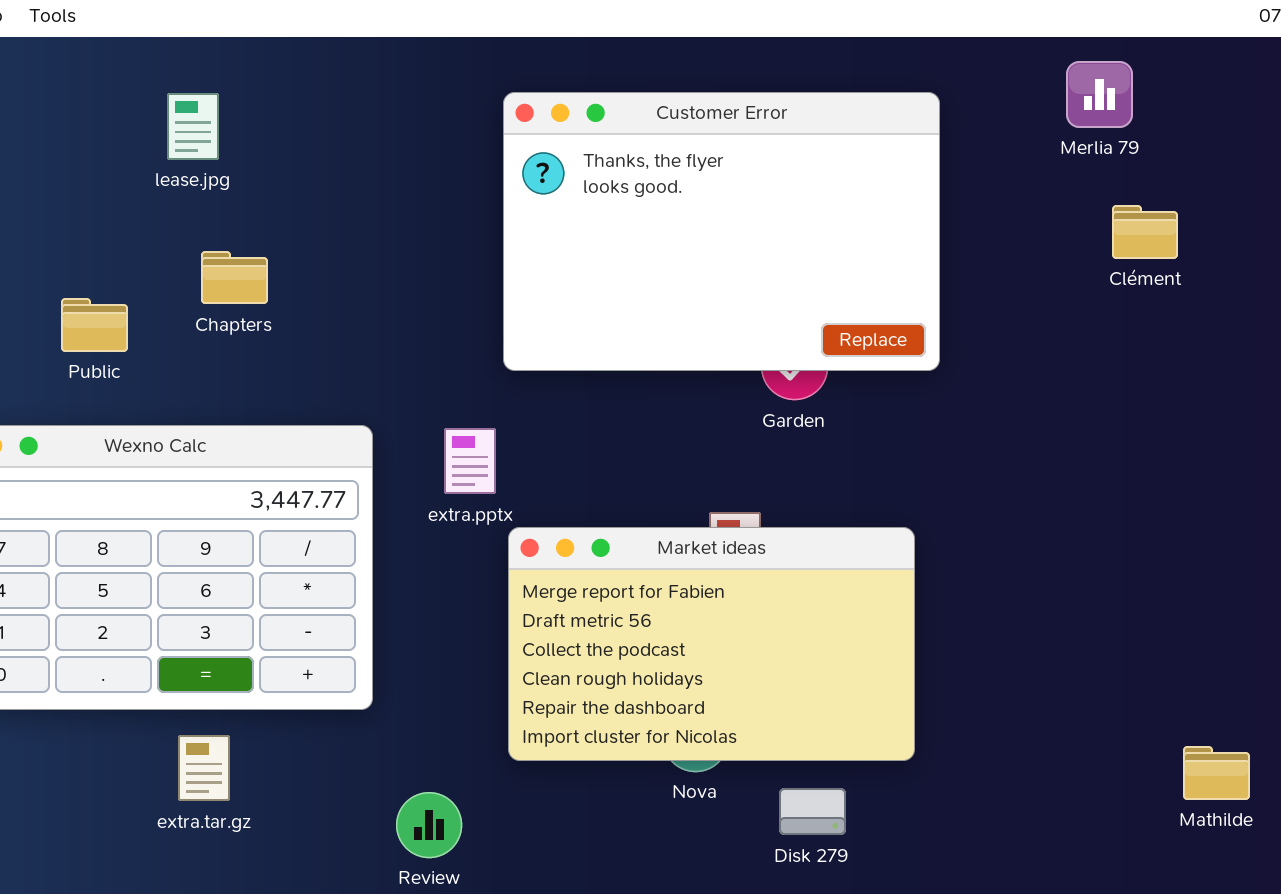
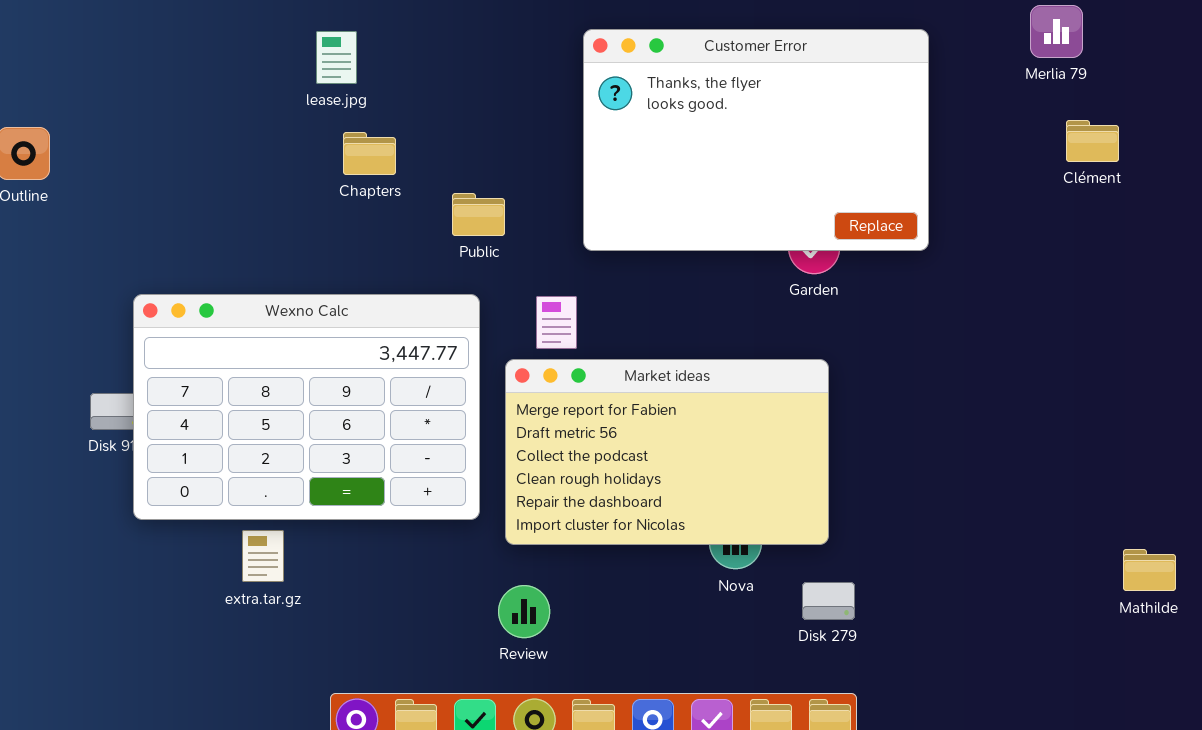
Chapters: [201,251,268,304] -> [343,132,396,175], moved
Public: [61,298,128,352] -> [452,193,505,236], moved
Market ideas: [508,527,915,761] -> [505,359,829,545], moved
extra.tar.gz: [178,735,230,801] -> [242,530,284,582], moved

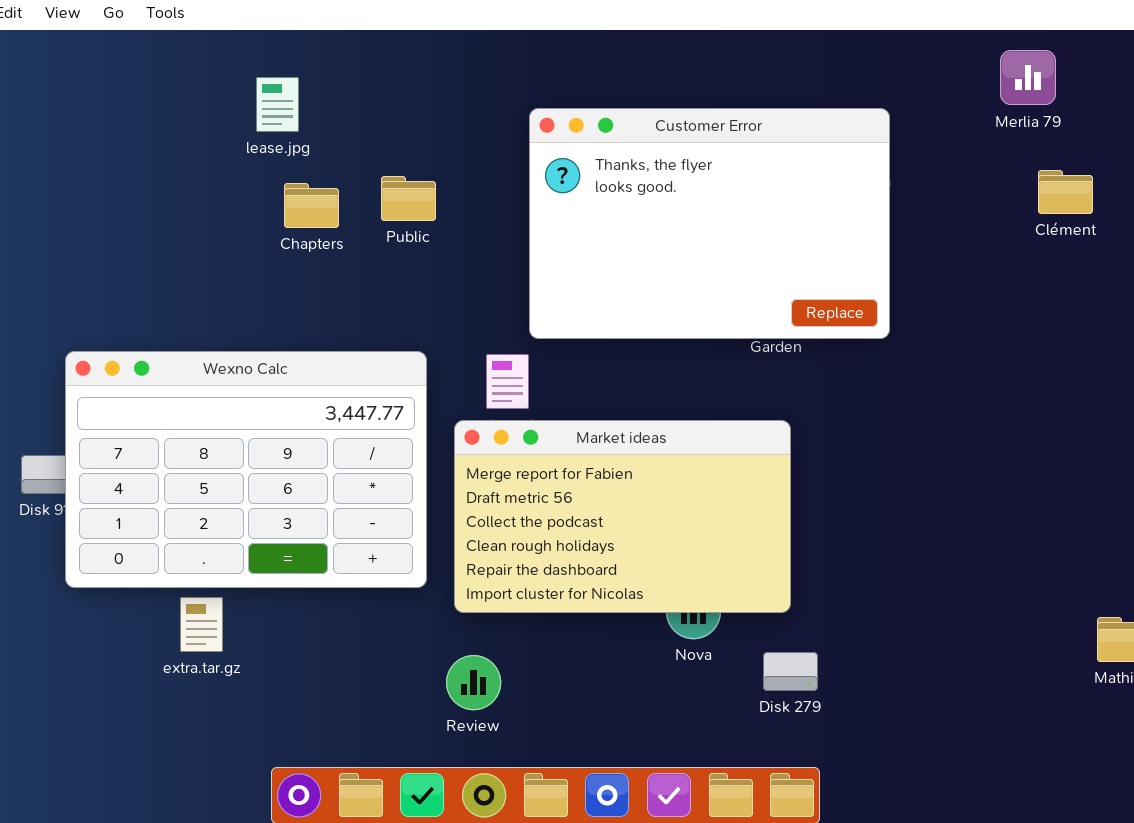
Customer Error: [583,29,929,251] -> [529,108,890,339], moved
Public: [452,193,505,236] -> [381,176,436,221], moved

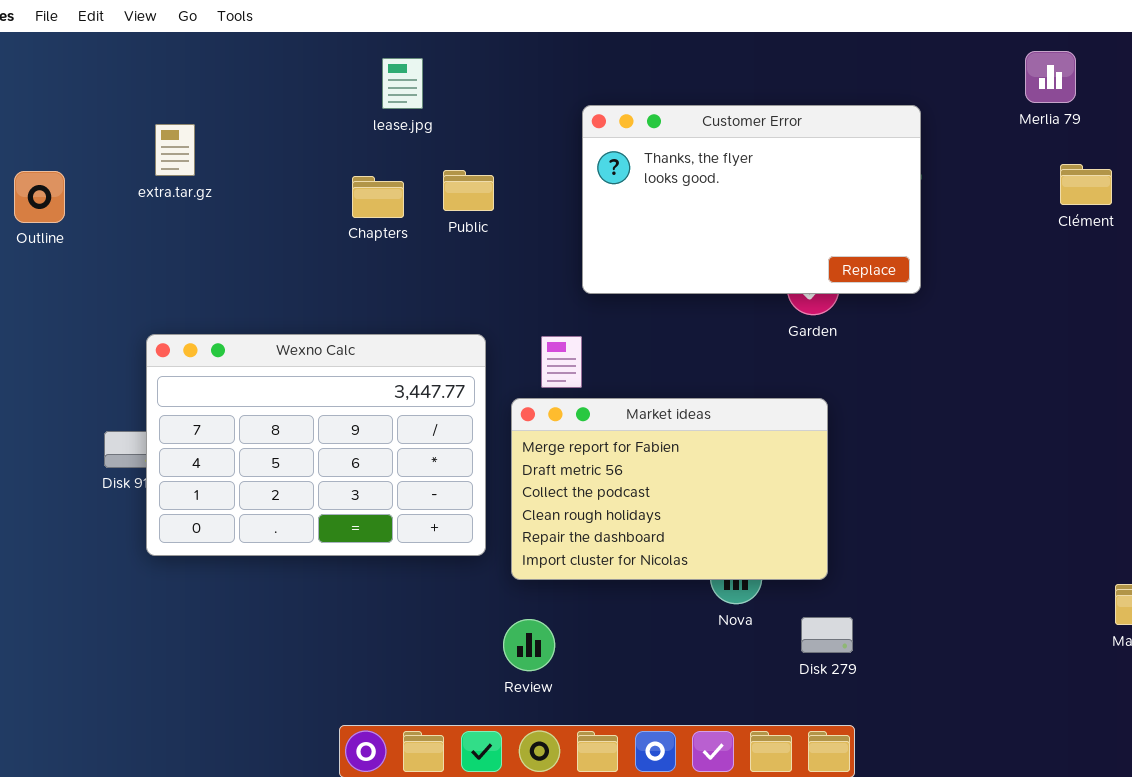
lease.jpg: [256,77,299,132] -> [382,58,423,109], moved
Customer Error: [529,108,890,339] -> [582,105,921,294], resized
extra.tar.gz: [180,597,223,652] -> [155,124,195,176], moved

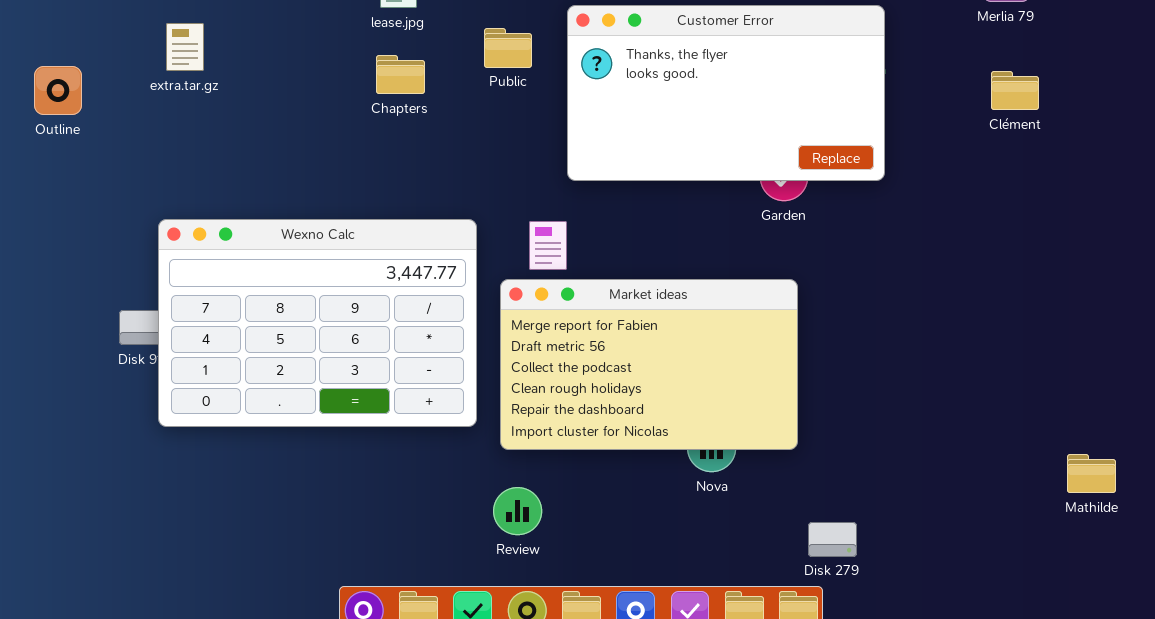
Clément: [1060,164,1112,205] -> [991,71,1039,110], moved
Public: [443,170,494,211] -> [484,28,532,68], moved
Chapters: [352,176,404,218] -> [376,55,425,94], moved
Disk 279: [801,617,853,653] -> [808,522,857,557], moved

